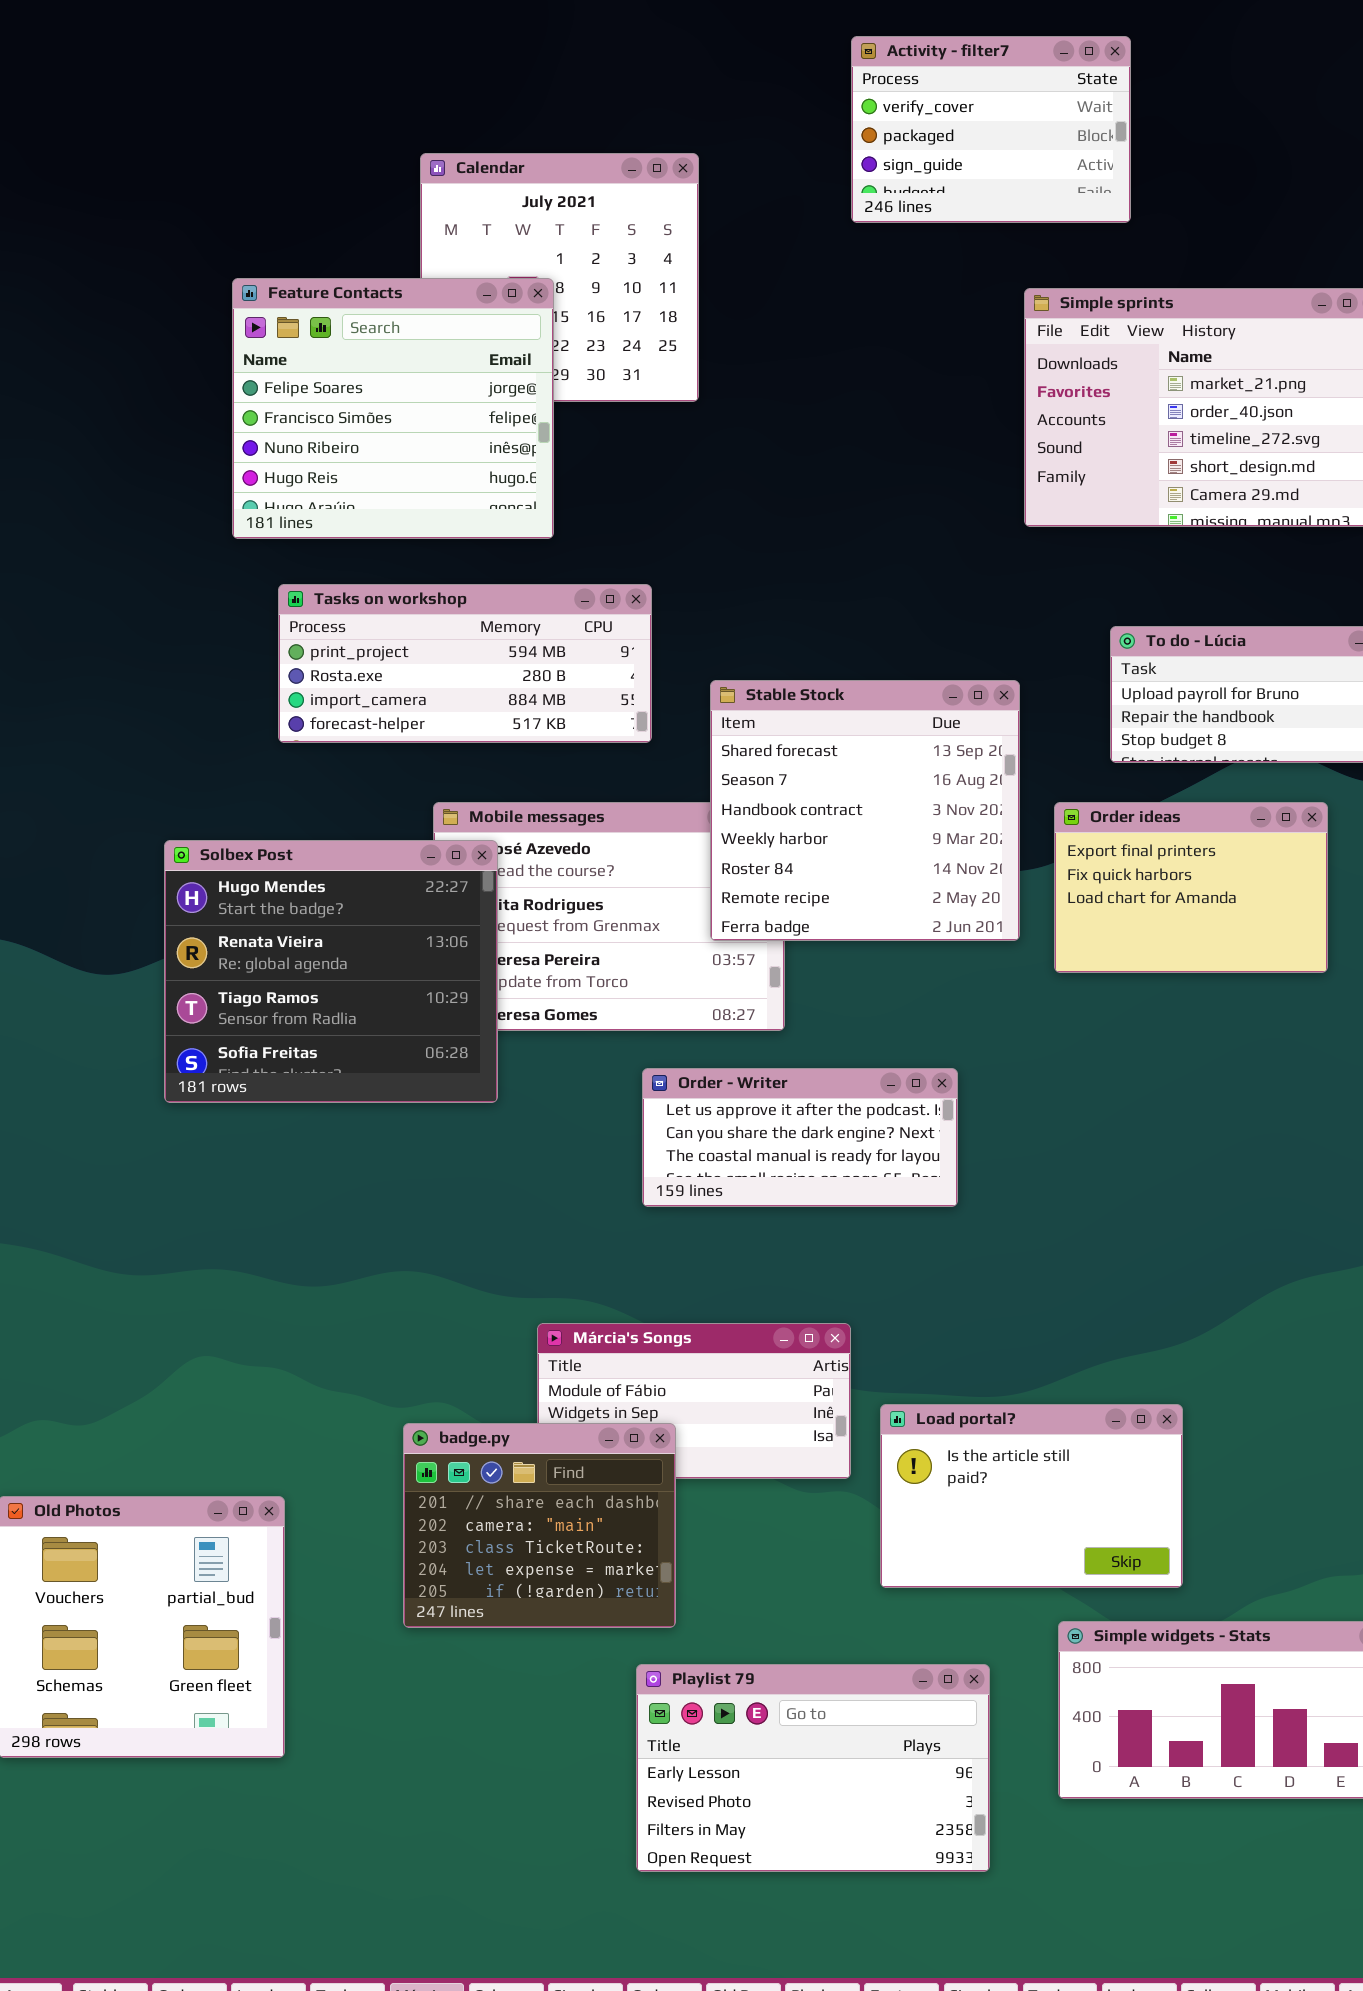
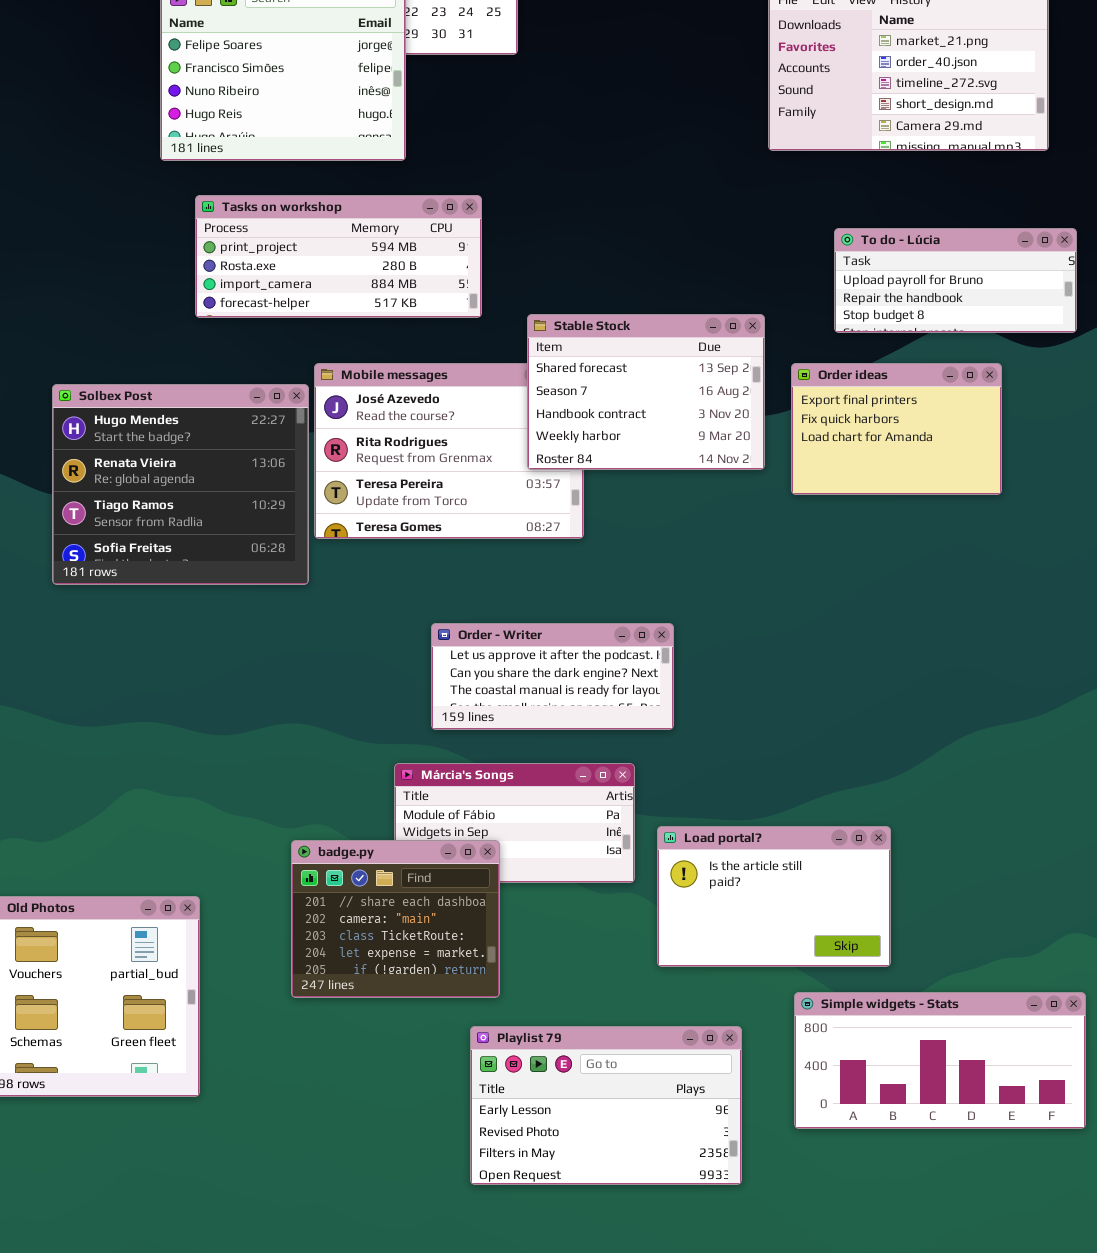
Stable Stock: [710,680,1020,941] -> [527,314,765,470], resized
Solbex Post: [164,840,498,1103] -> [52,384,309,585], moved
Order - Writer: [642,1068,958,1207] -> [431,623,674,730], moved

